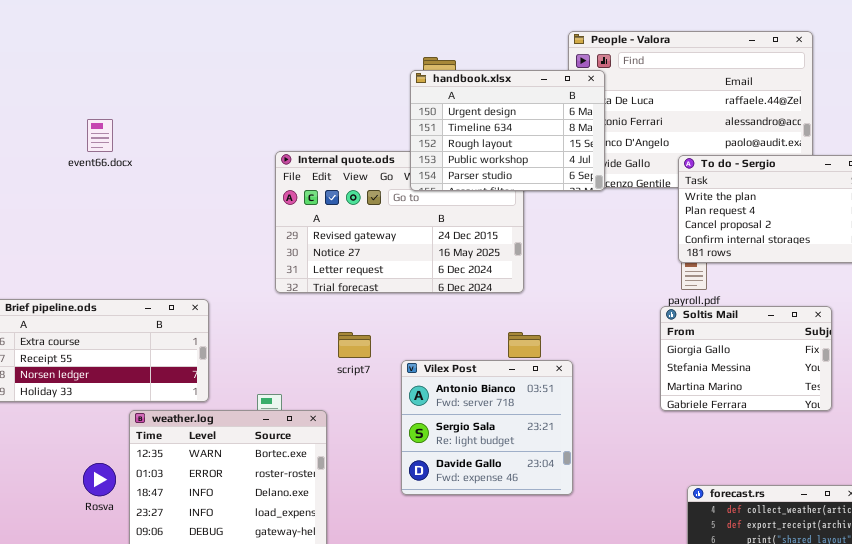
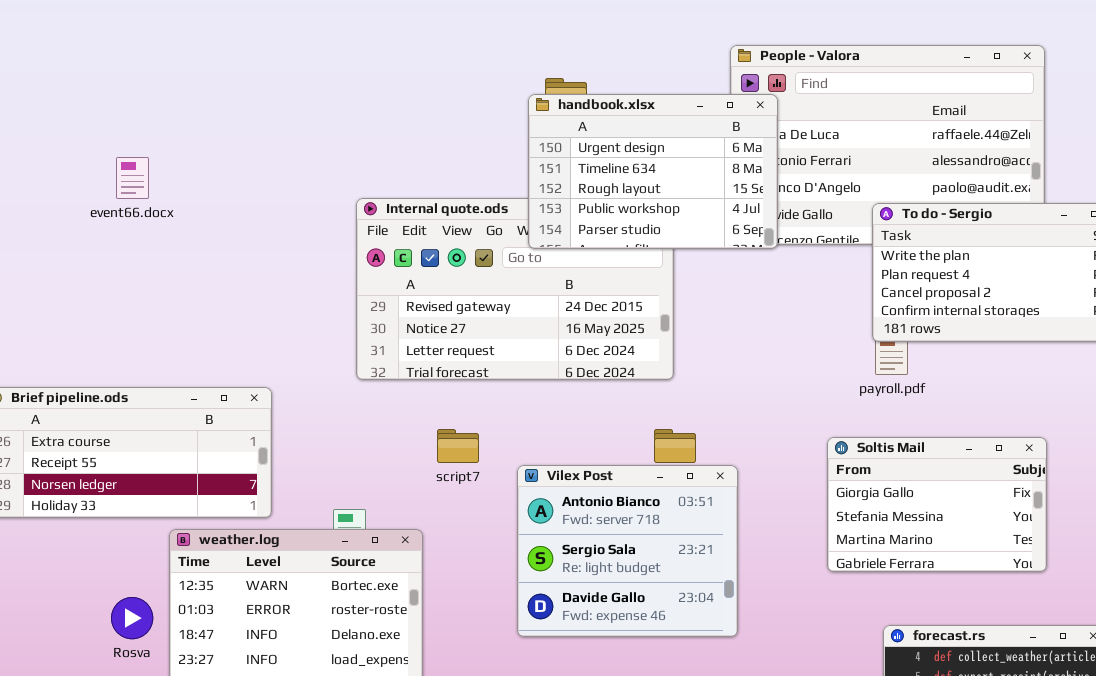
Soltis Mail: [660,306,832,411] -> [827,437,1047,572], moved

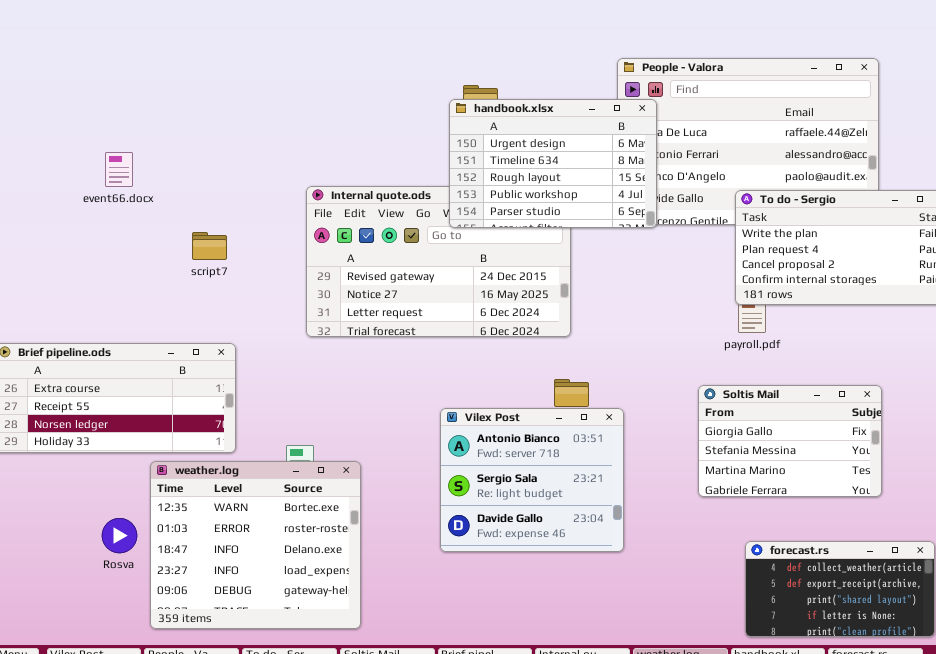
script7: [437,429,479,463] -> [192,232,227,260], moved

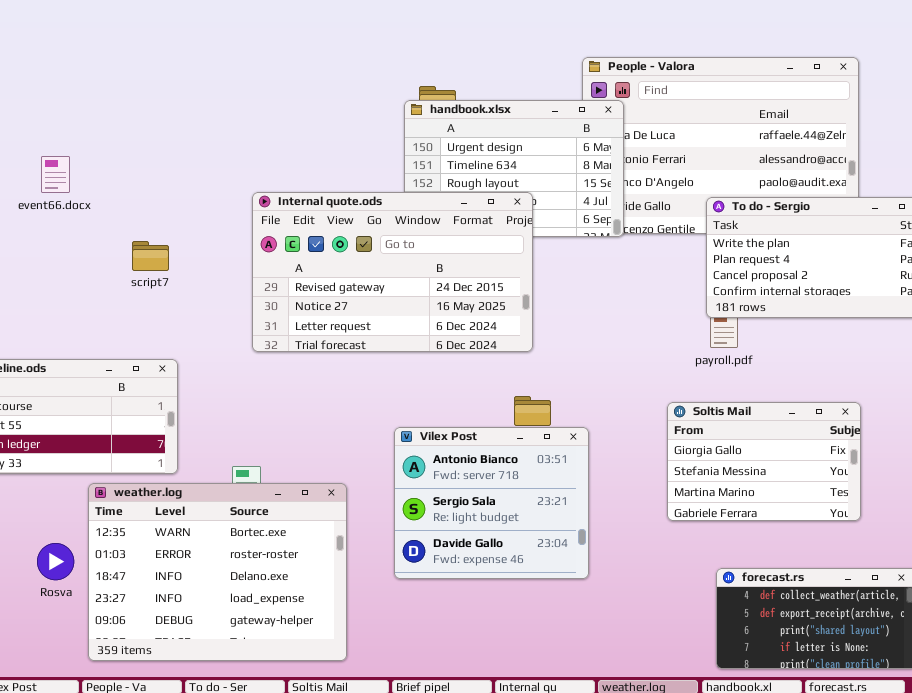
Internal quote.ods: [306,186,571,337] -> [252,192,533,352], raised
weather.log: [150,461,361,629] -> [88,483,347,661], resized

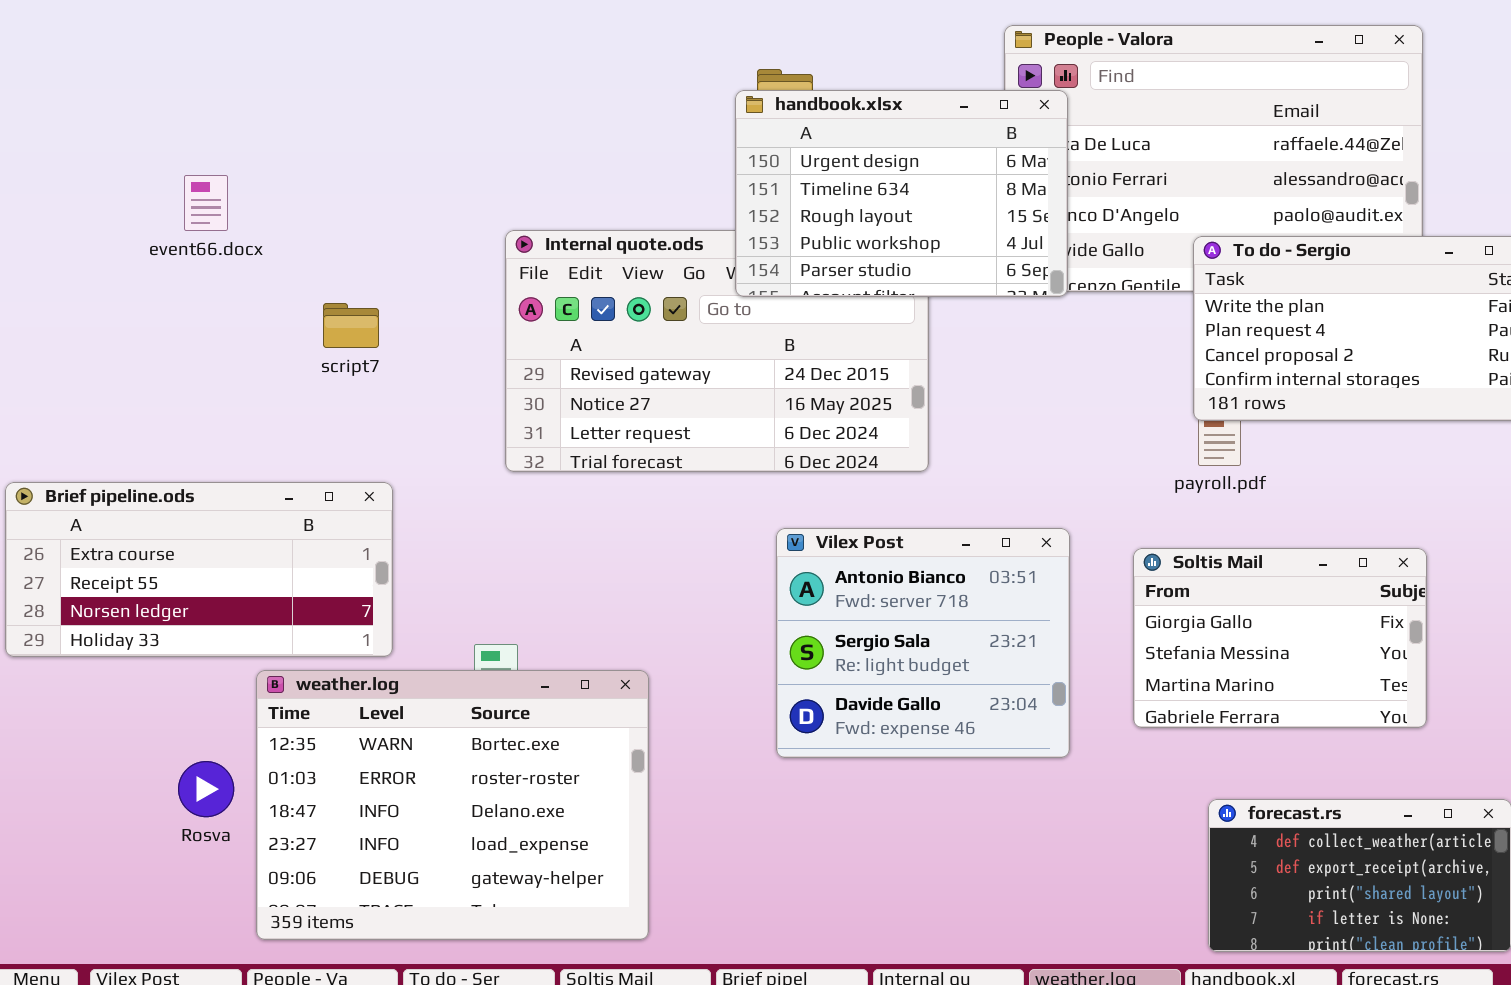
handbook.xlsx: [404,100,624,237] -> [735,90,1068,297], raised
Vilex Post: [394,427,589,579] -> [776,528,1070,758], moved

